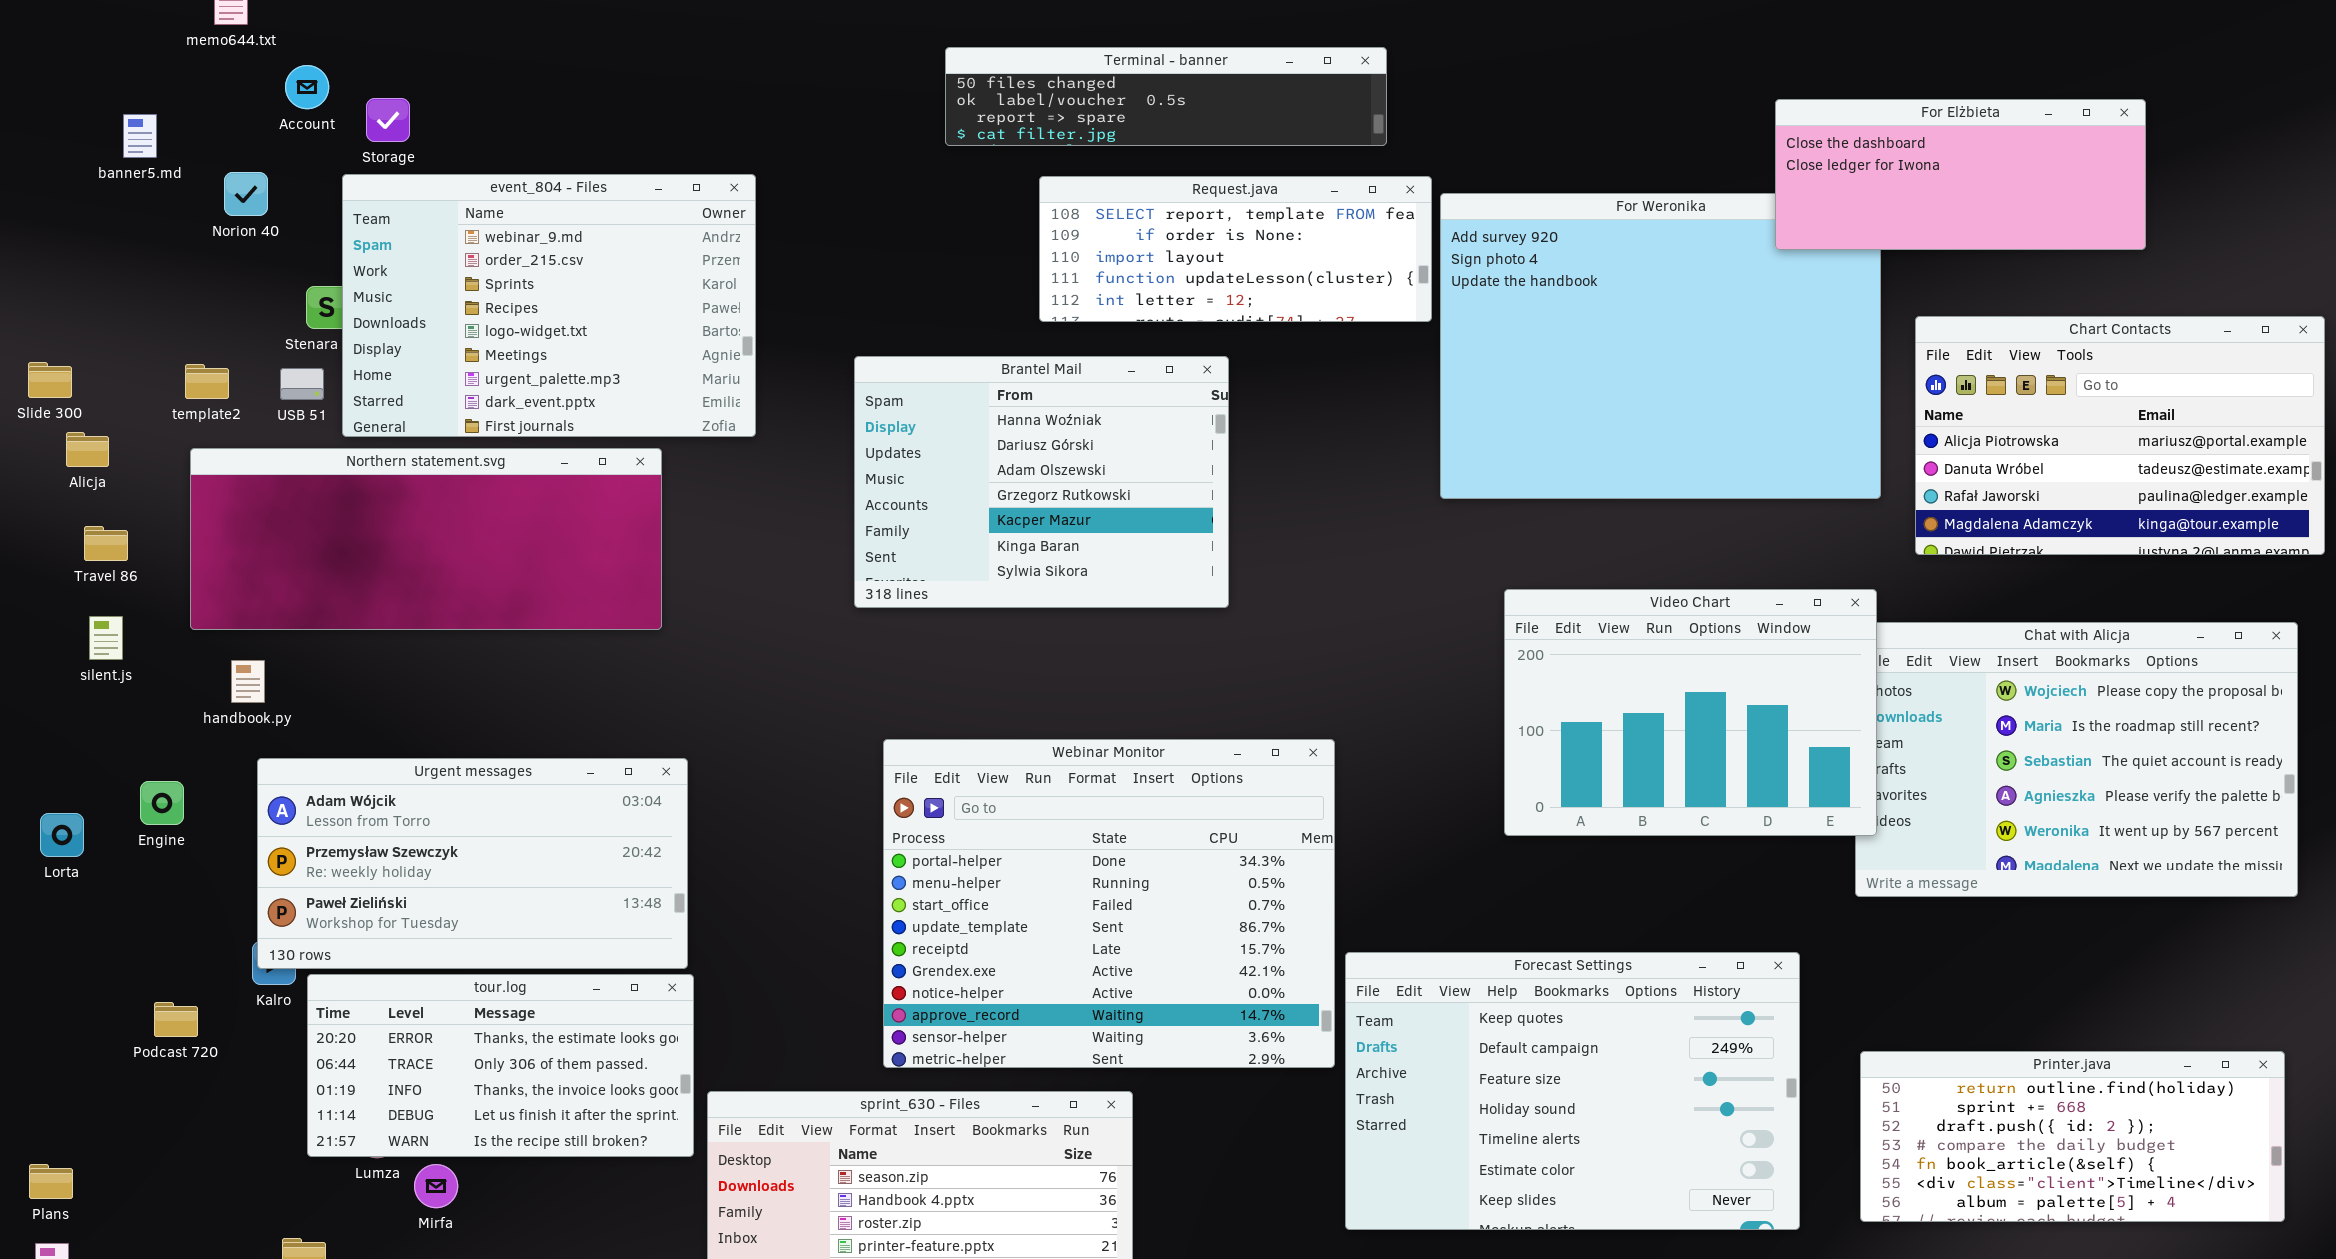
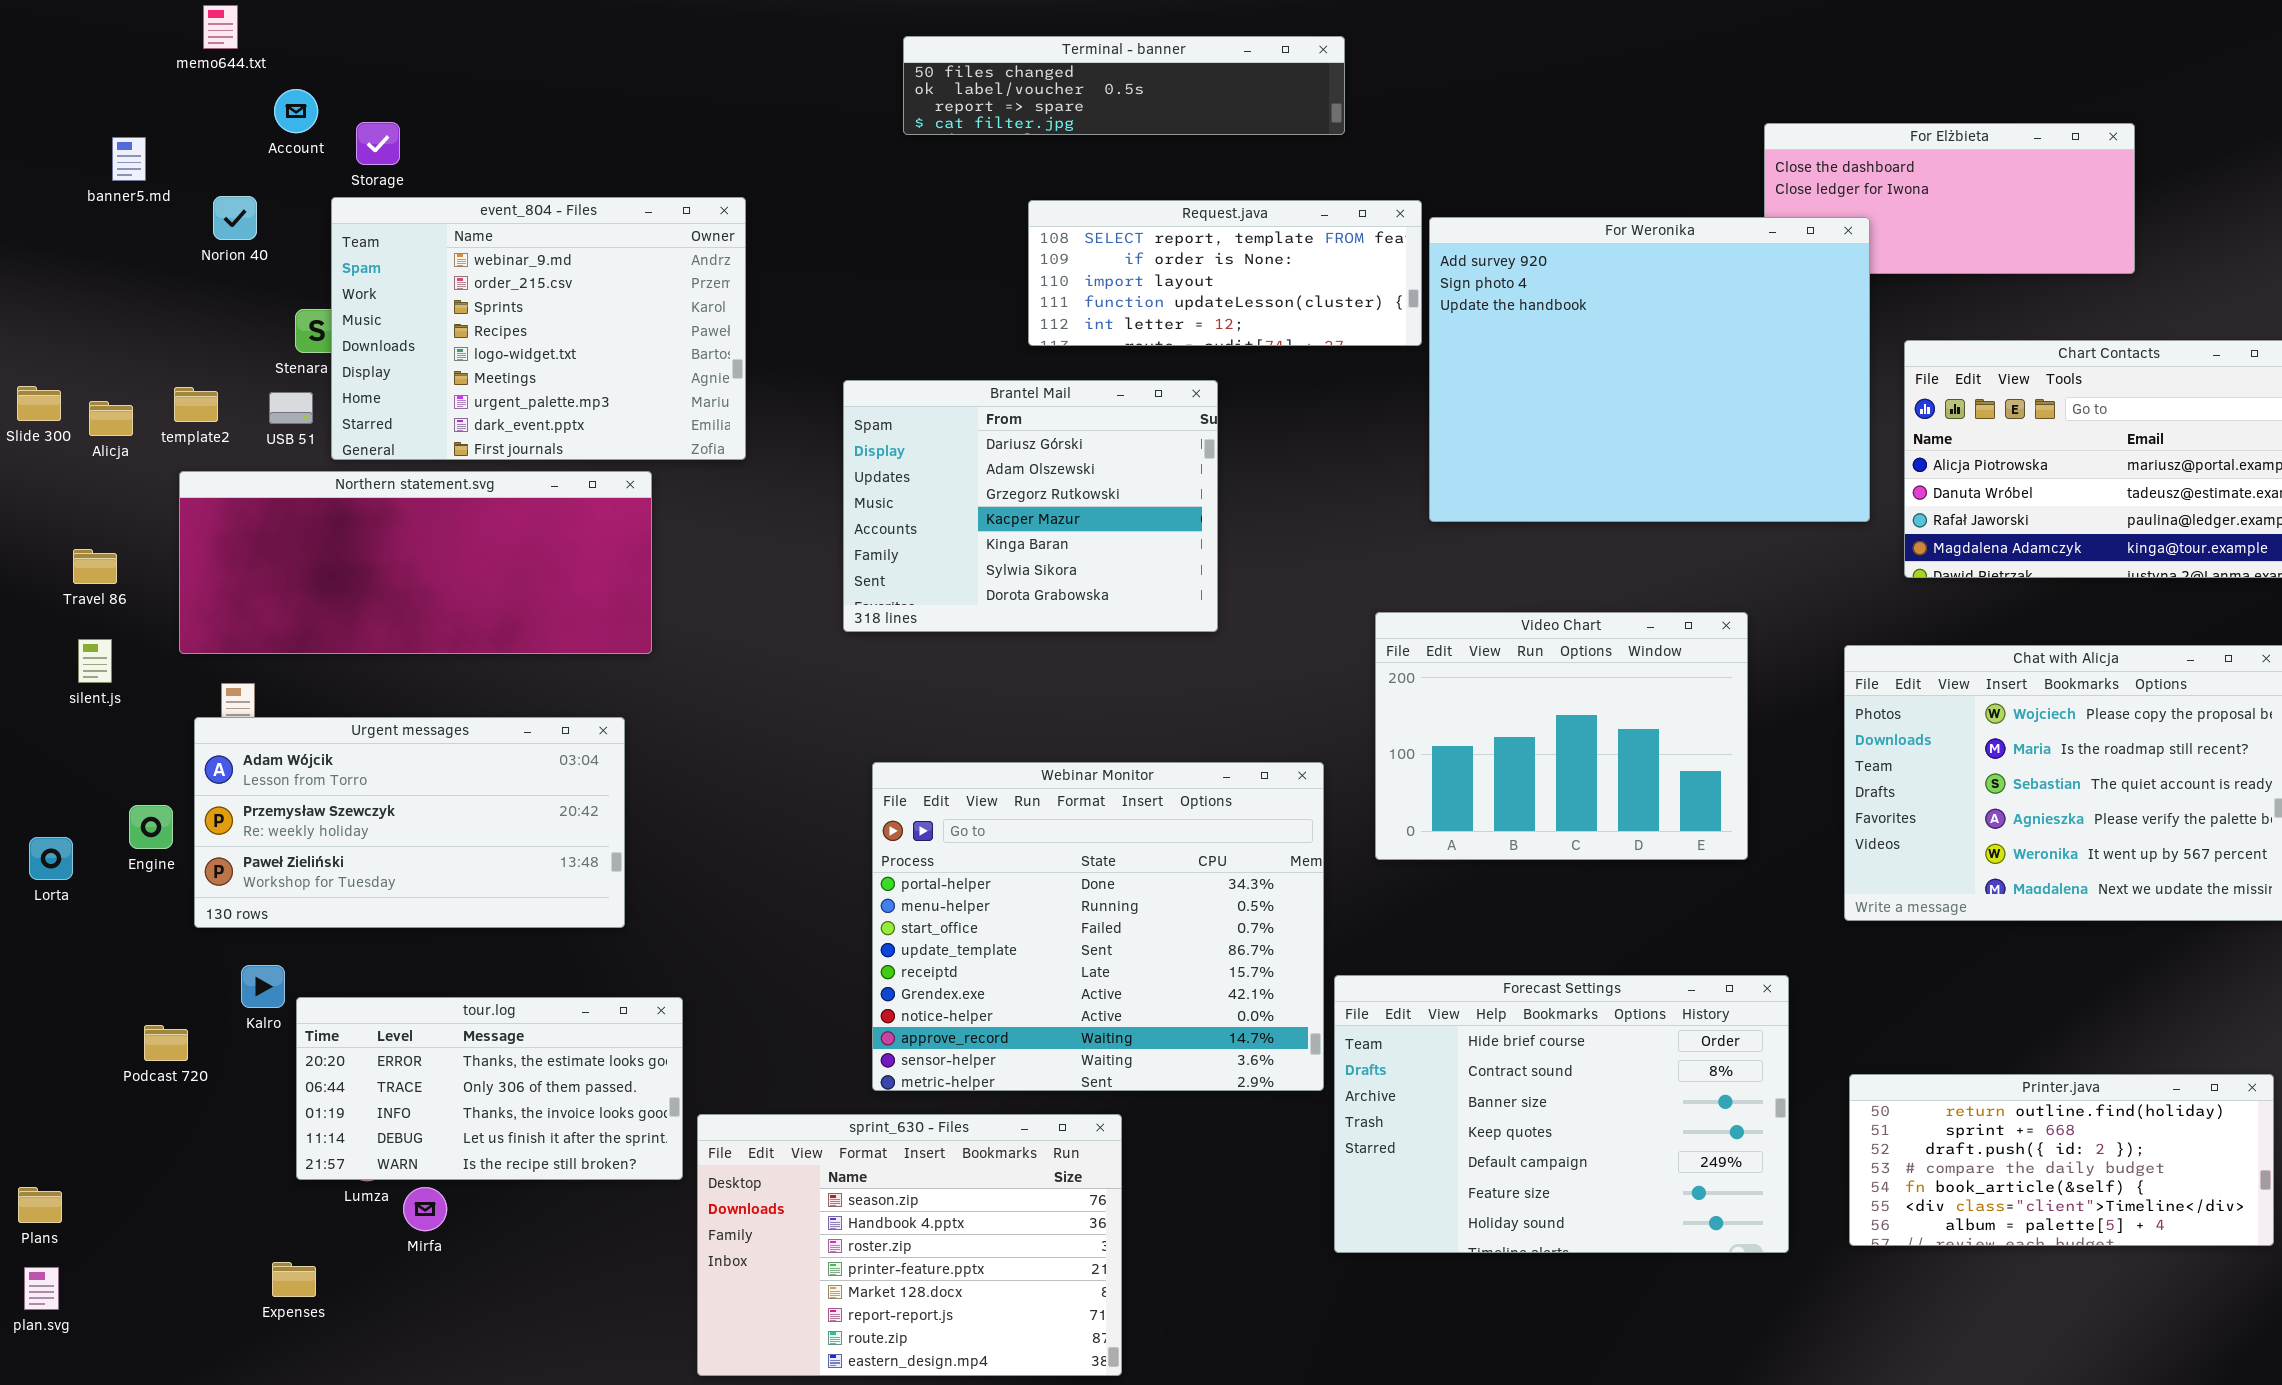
Terminal - banner: [945,47,1387,146] -> [903,36,1345,135], moved
For Weronika: [1440,193,1881,499] -> [1429,217,1870,522], raised
Brantel Mail: [854,356,1229,608] -> [843,380,1218,632], scrolled down 1 row
Alicja: [66,432,109,467] -> [89,401,133,436], moved
Video Chart: [1504,589,1877,836] -> [1375,612,1748,860], moved
Urgent messages: [257,758,688,969] -> [194,717,625,928], moved
Forecast Settings: [1345,952,1800,1230] -> [1334,975,1789,1253], scrolled up 3 rows

